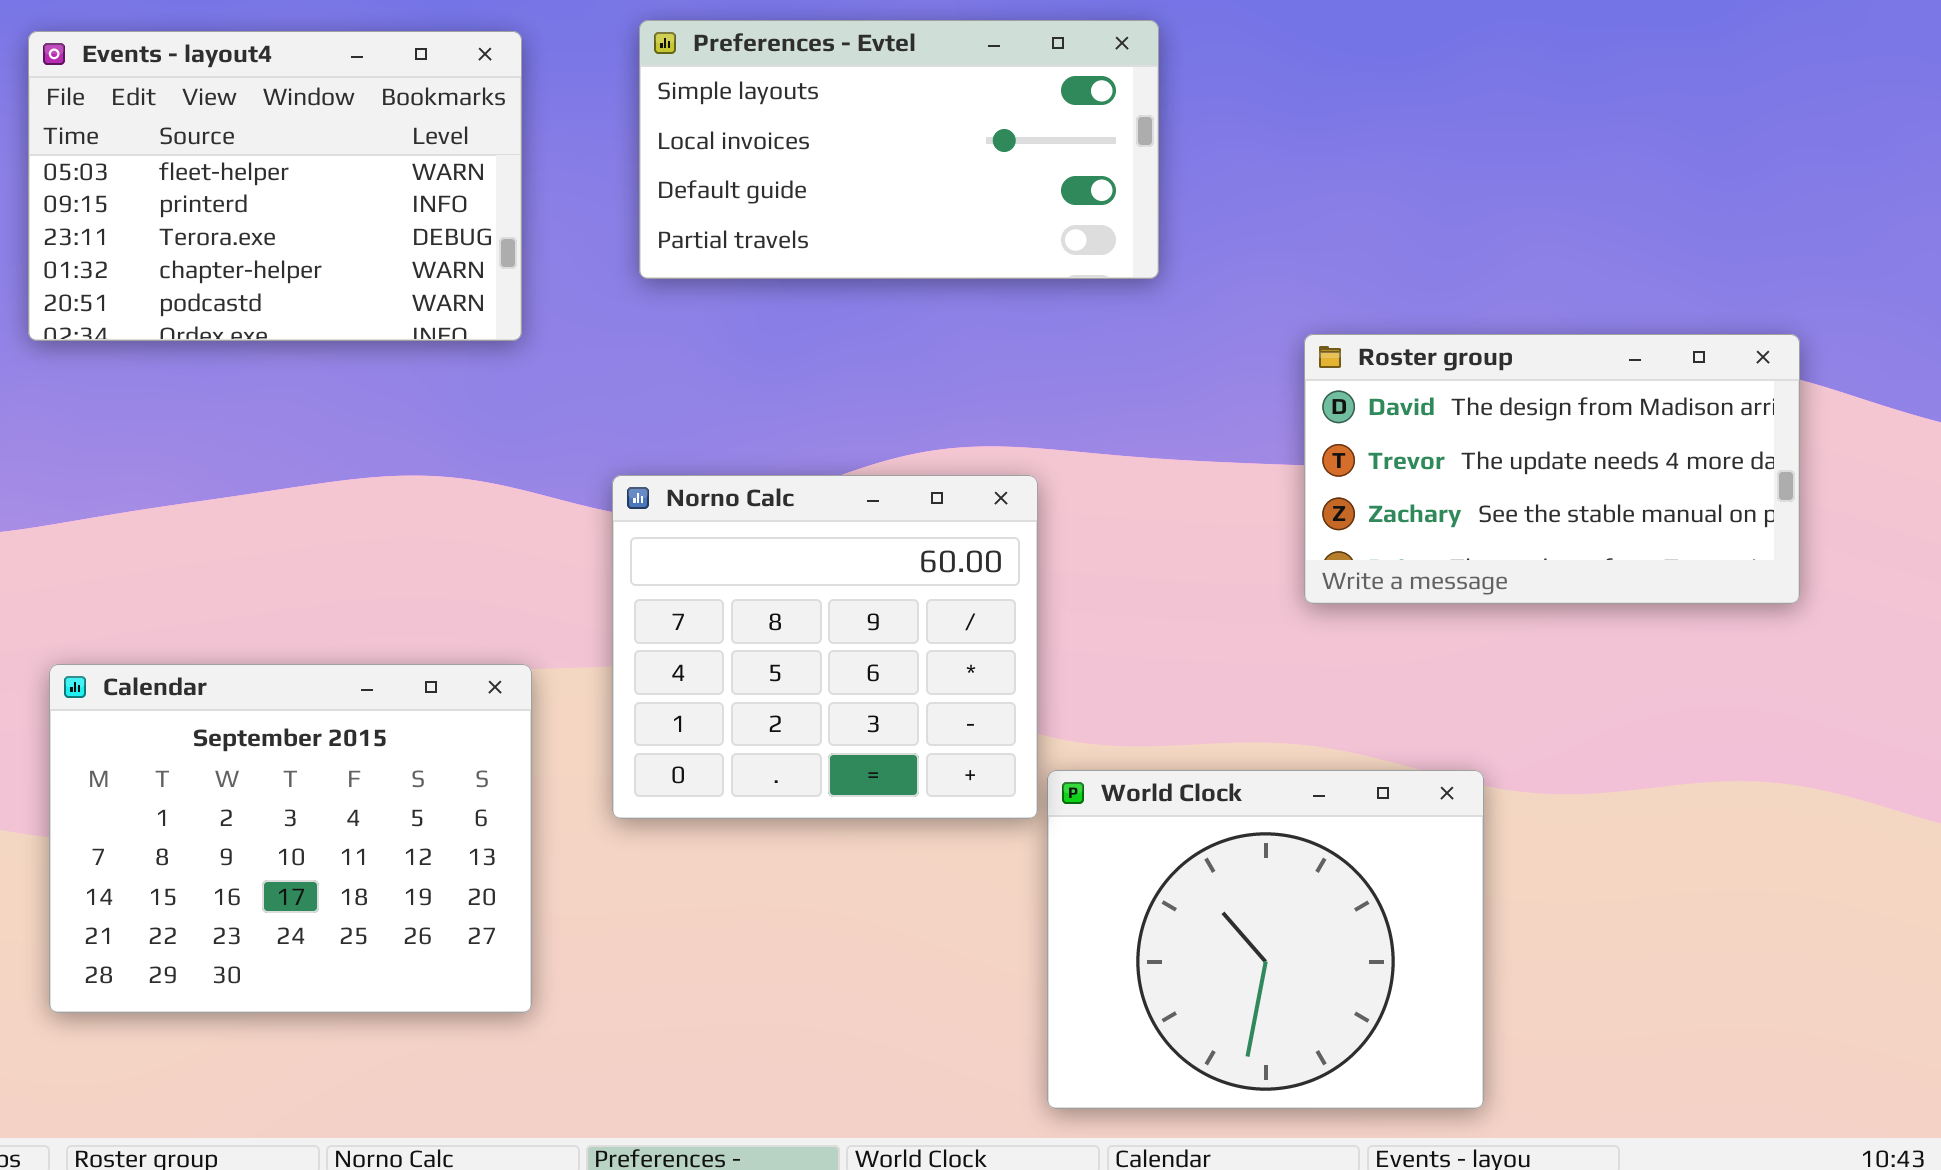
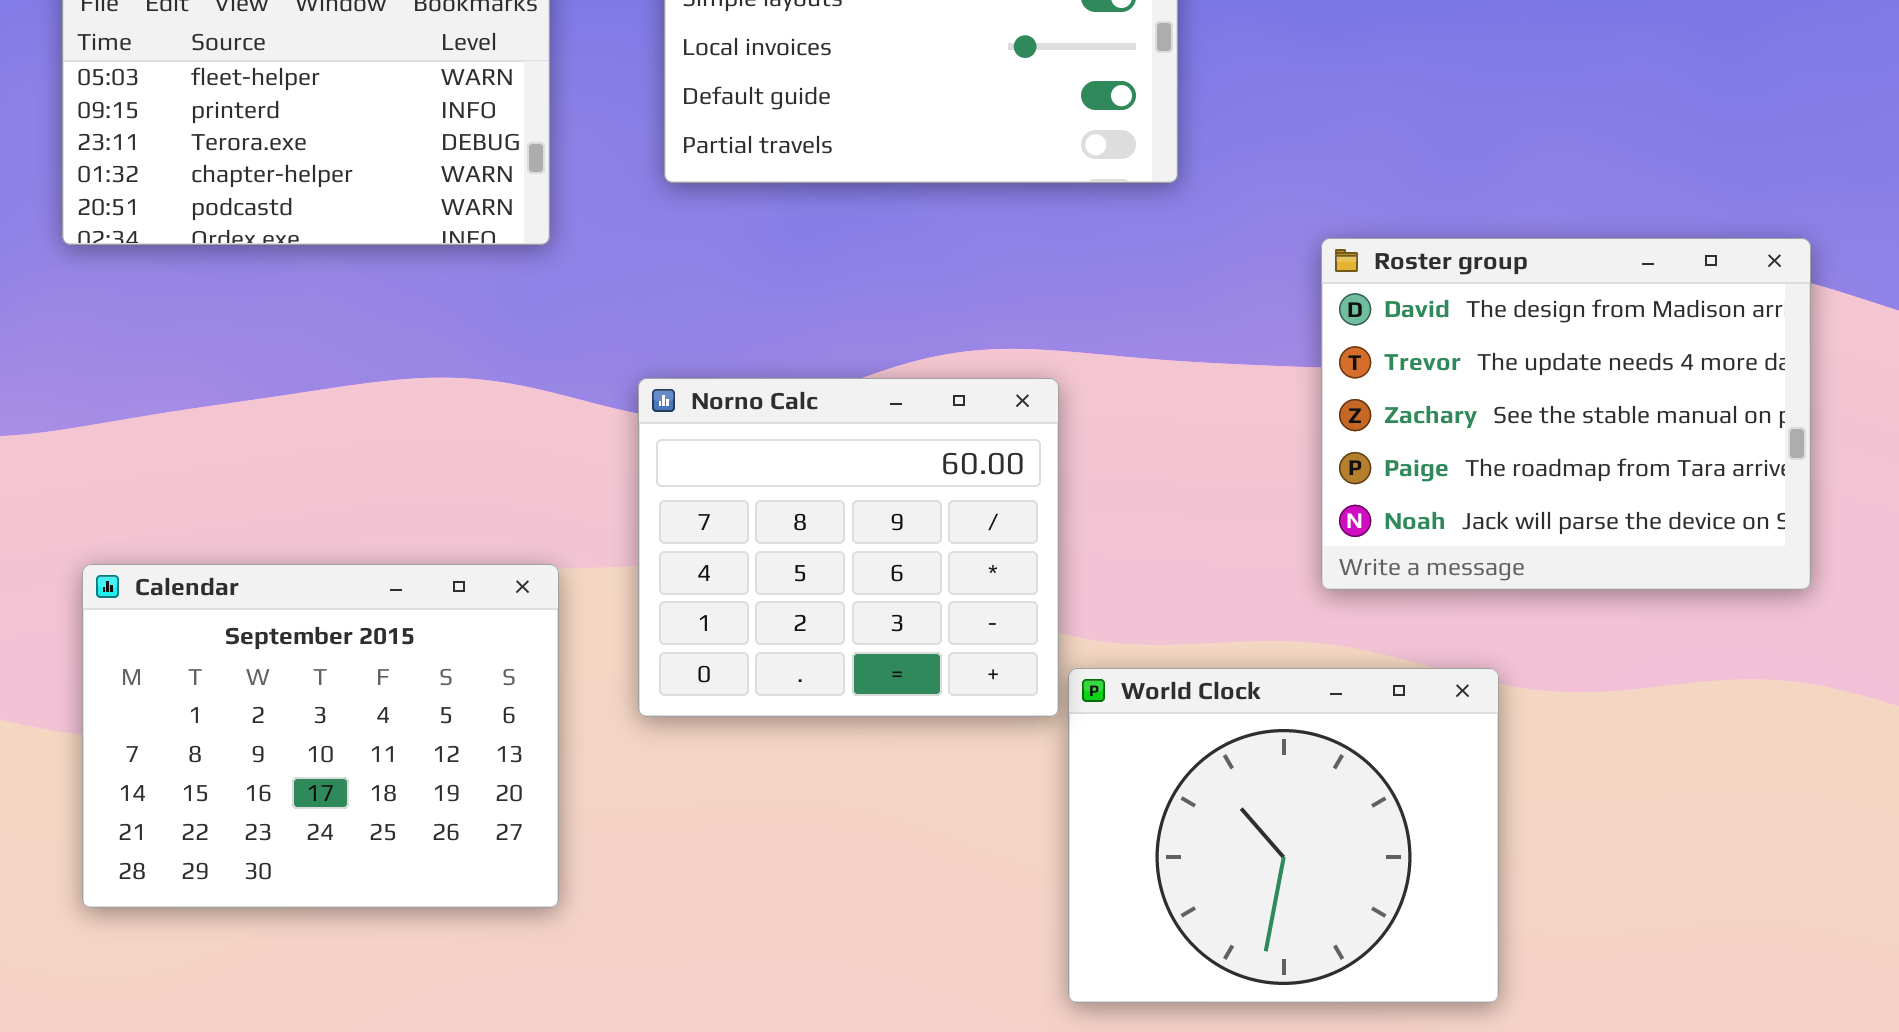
Roster group: [1304,334,1800,604] -> [1321,238,1811,590], resized

